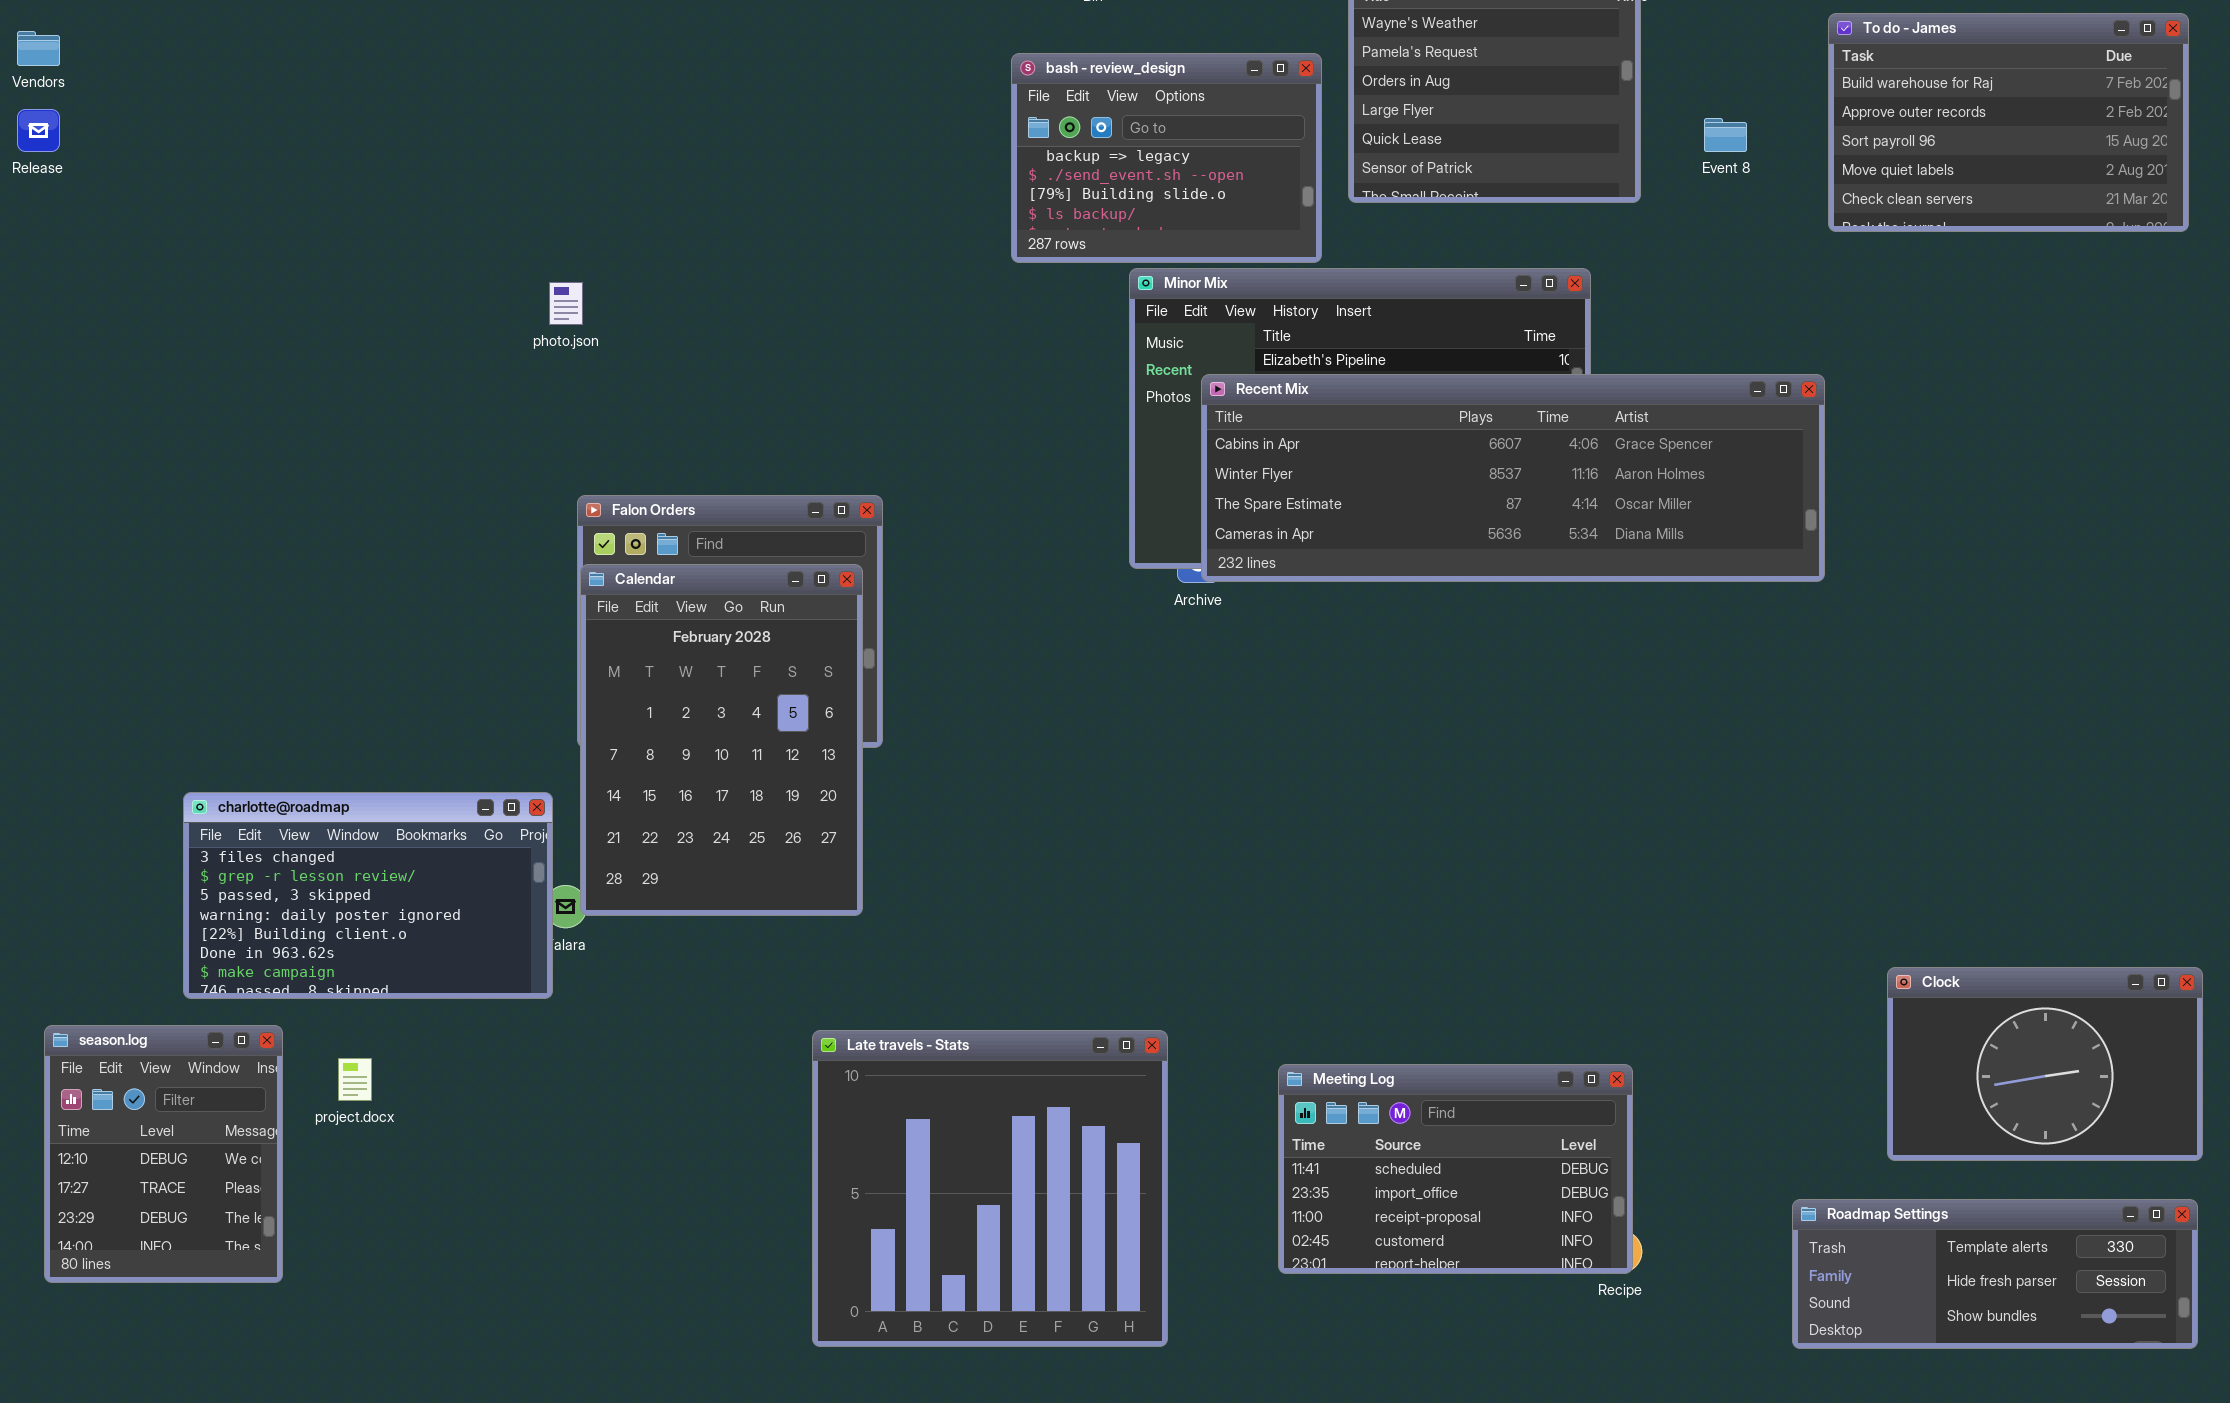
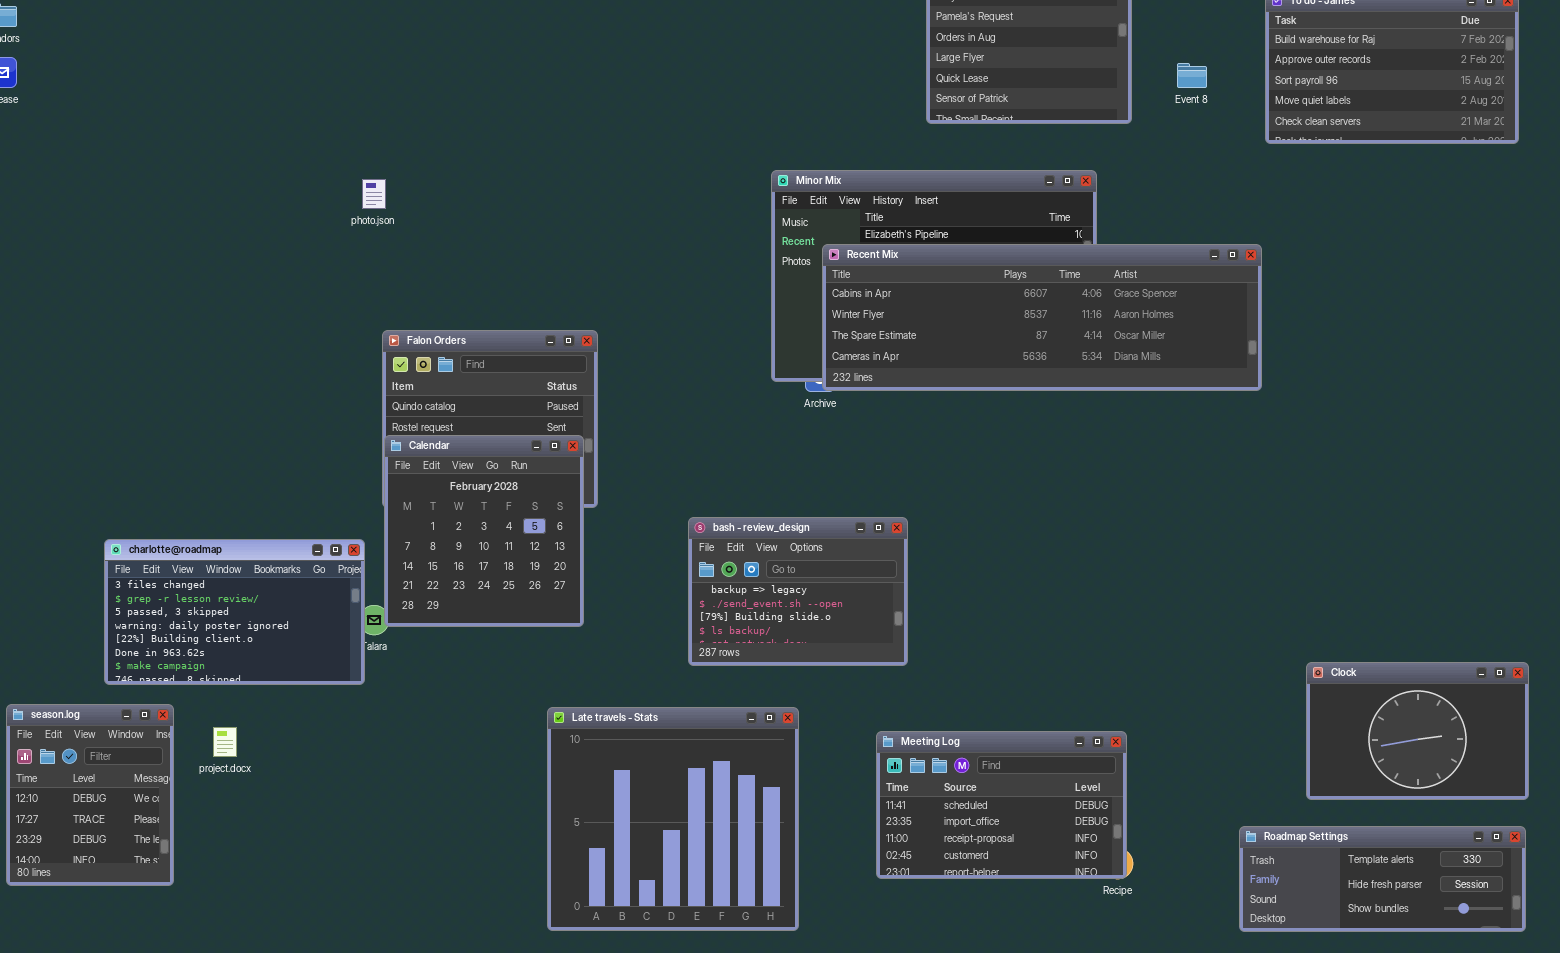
bash - review_design: [1011,53,1322,263] -> [688,517,908,666], moved
Calendar: [580,564,863,916] -> [384,435,584,627], resized

